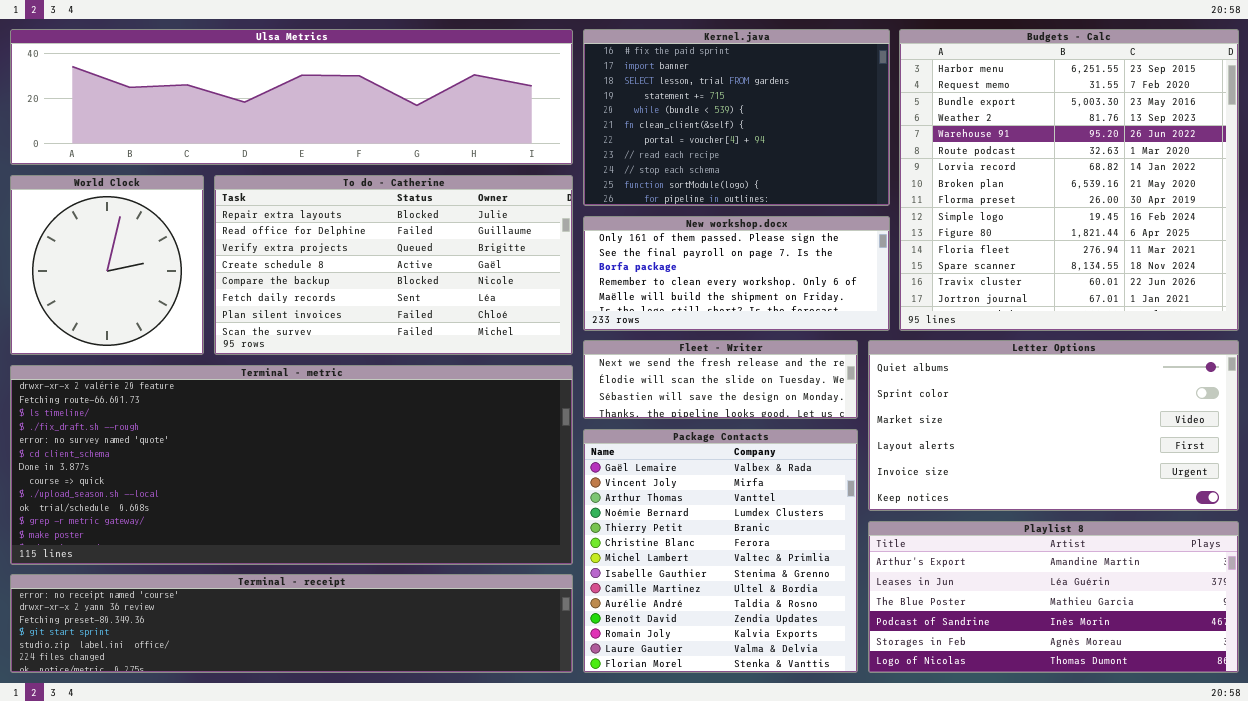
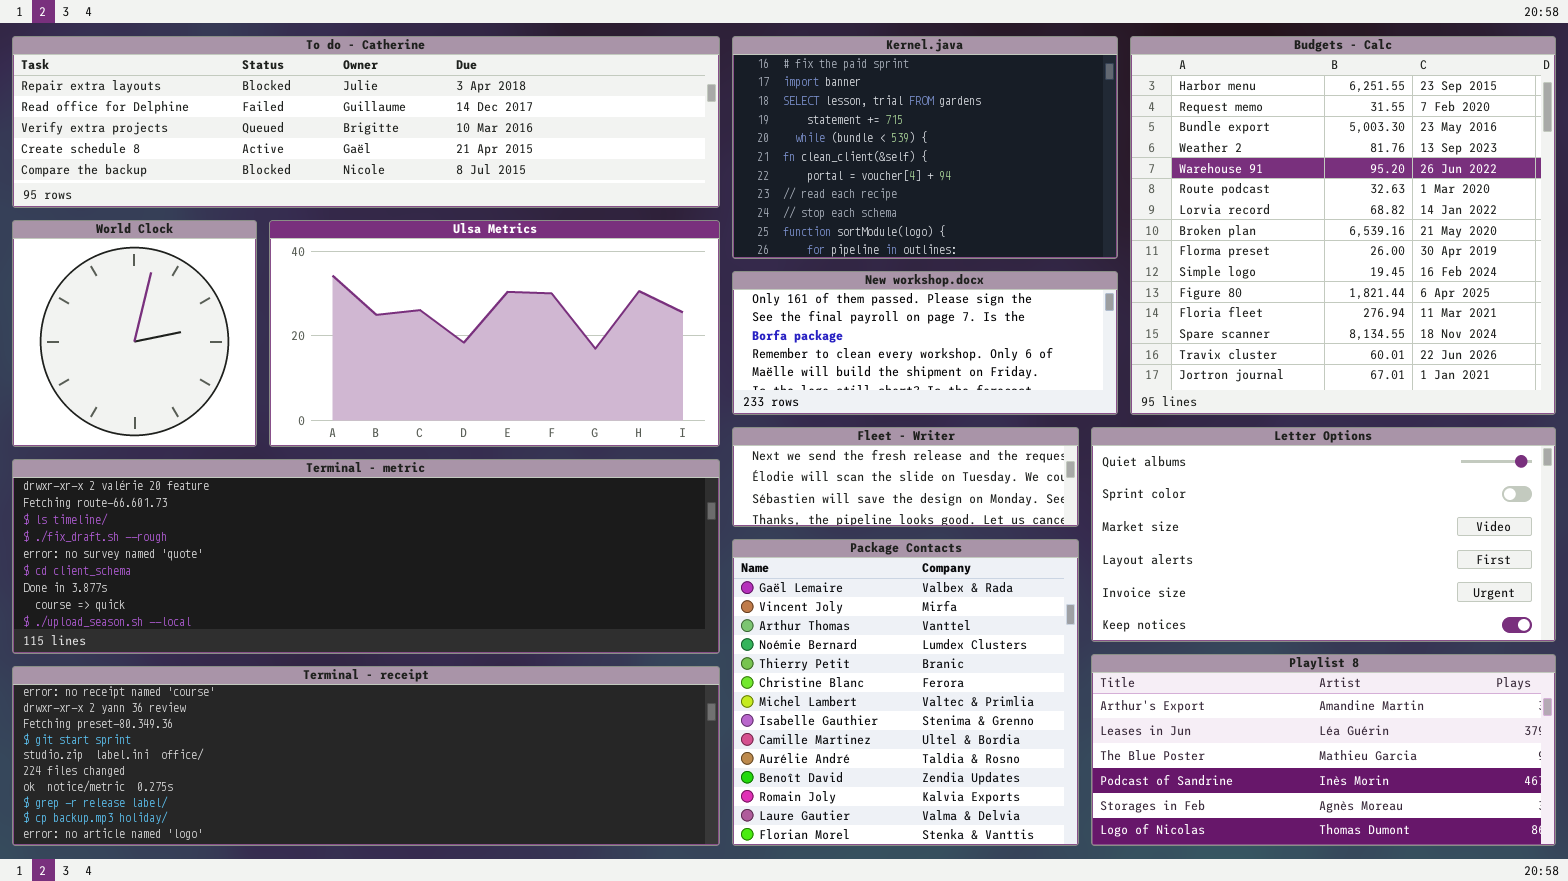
Ulsa Metrics: [10,29,573,165] -> [269,220,720,447], moved, resized
To do - Catherine: [214,175,573,355] -> [12,36,720,208], moved, resized
Terminal - metric: [10,365,573,565] -> [12,459,720,654], resized
Terminal - receipt: [10,574,573,673] -> [12,666,720,846], resized

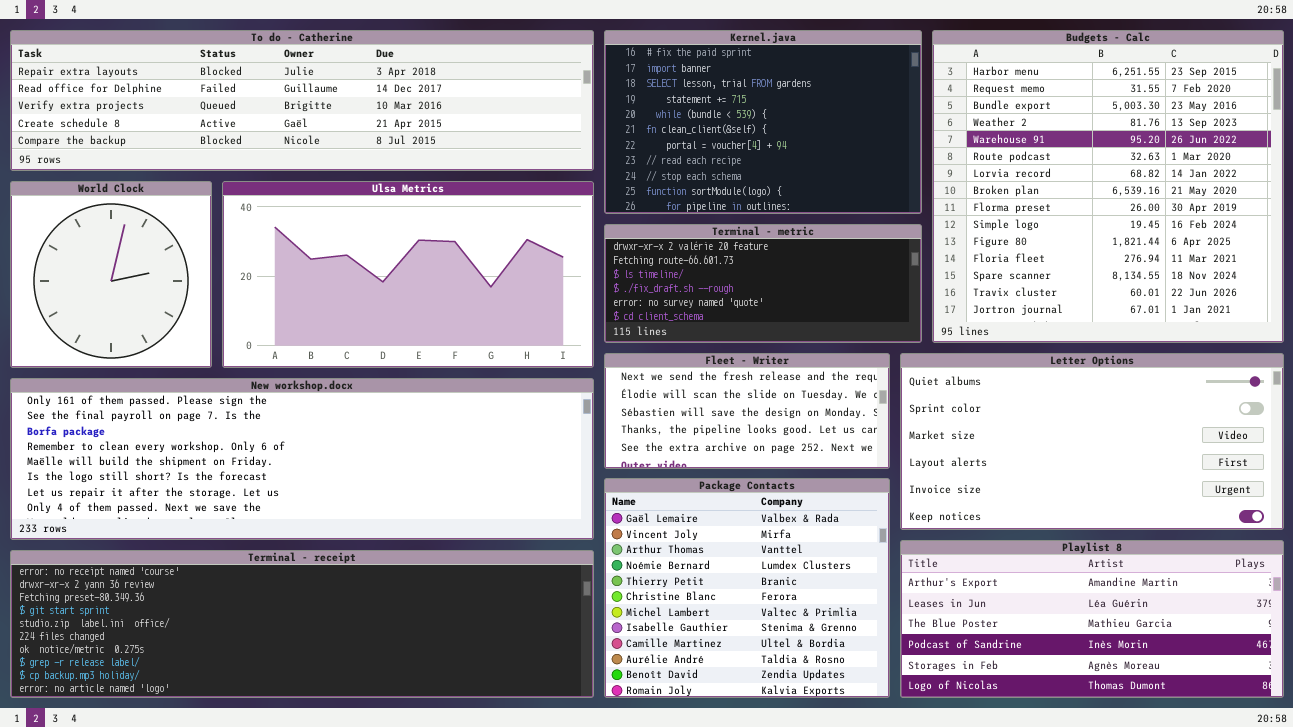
New workshop.docx: [732,271,1118,415] -> [10,378,594,540], moved, resized
Fleet - Writer: [732,427,1079,527] -> [604,353,890,469], resized
Terminal - metric: [12,459,720,654] -> [604,224,922,343], moved, resized
Package Contacts: [732,539,1079,846] -> [604,478,890,698], resized

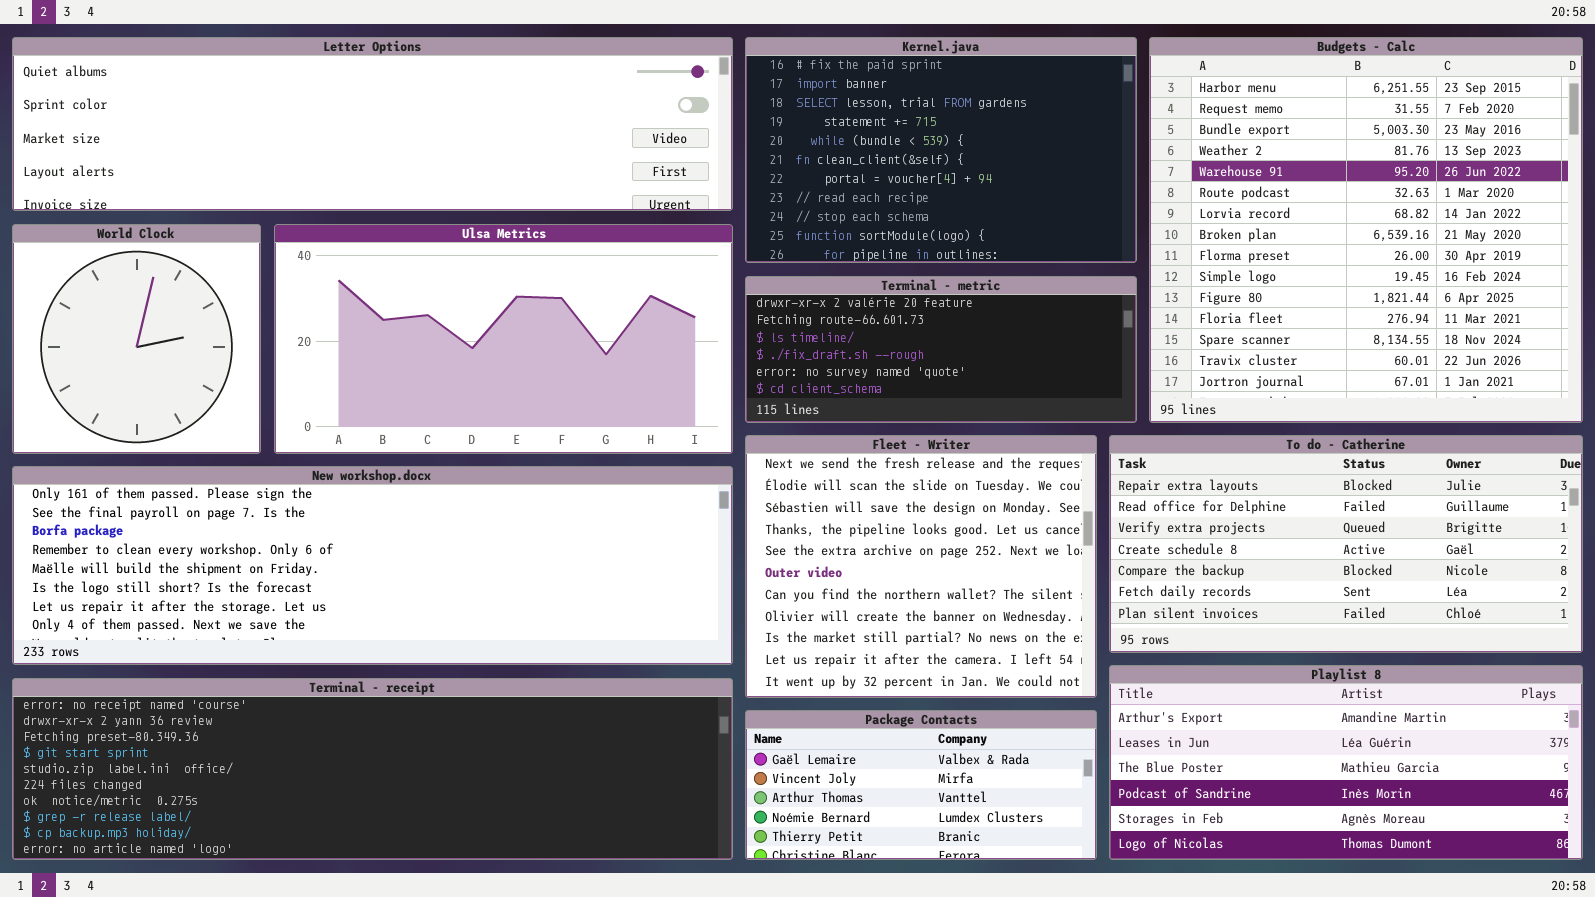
To do - Catherine: [10,30,594,171] -> [1109,435,1583,653], moved, resized
Fleet - Writer: [604,353,890,469] -> [745,435,1097,698], resized
Letter Options: [900,353,1284,530] -> [12,37,733,211], moved, resized
Package Contacts: [604,478,890,698] -> [745,710,1097,860], resized

